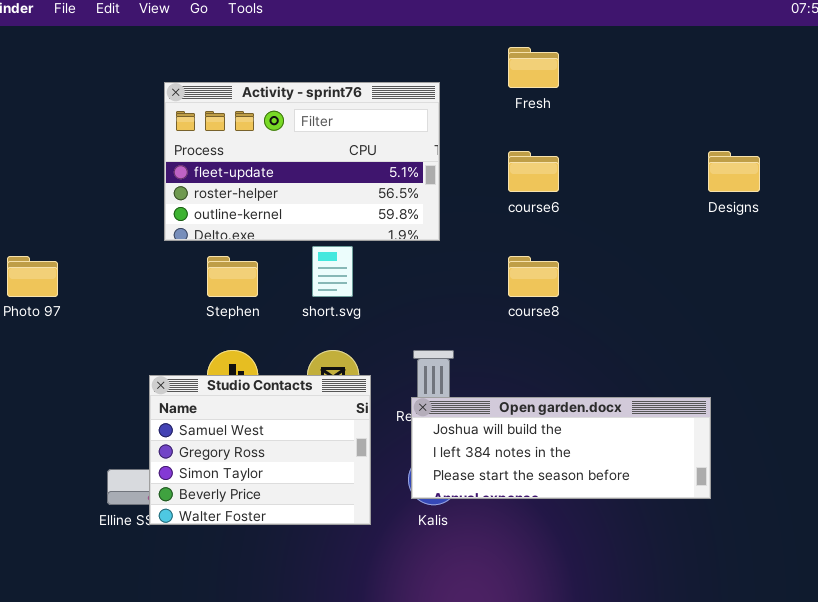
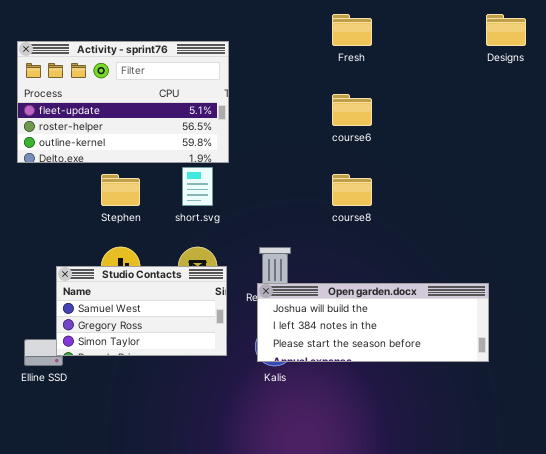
Activity - sprint76: [164,82,440,241] -> [17,41,229,163], moved
Designs: [708,151,760,192] -> [486,14,526,46], moved
Studio Contacts: [149,375,371,525] -> [56,266,227,356], resized

